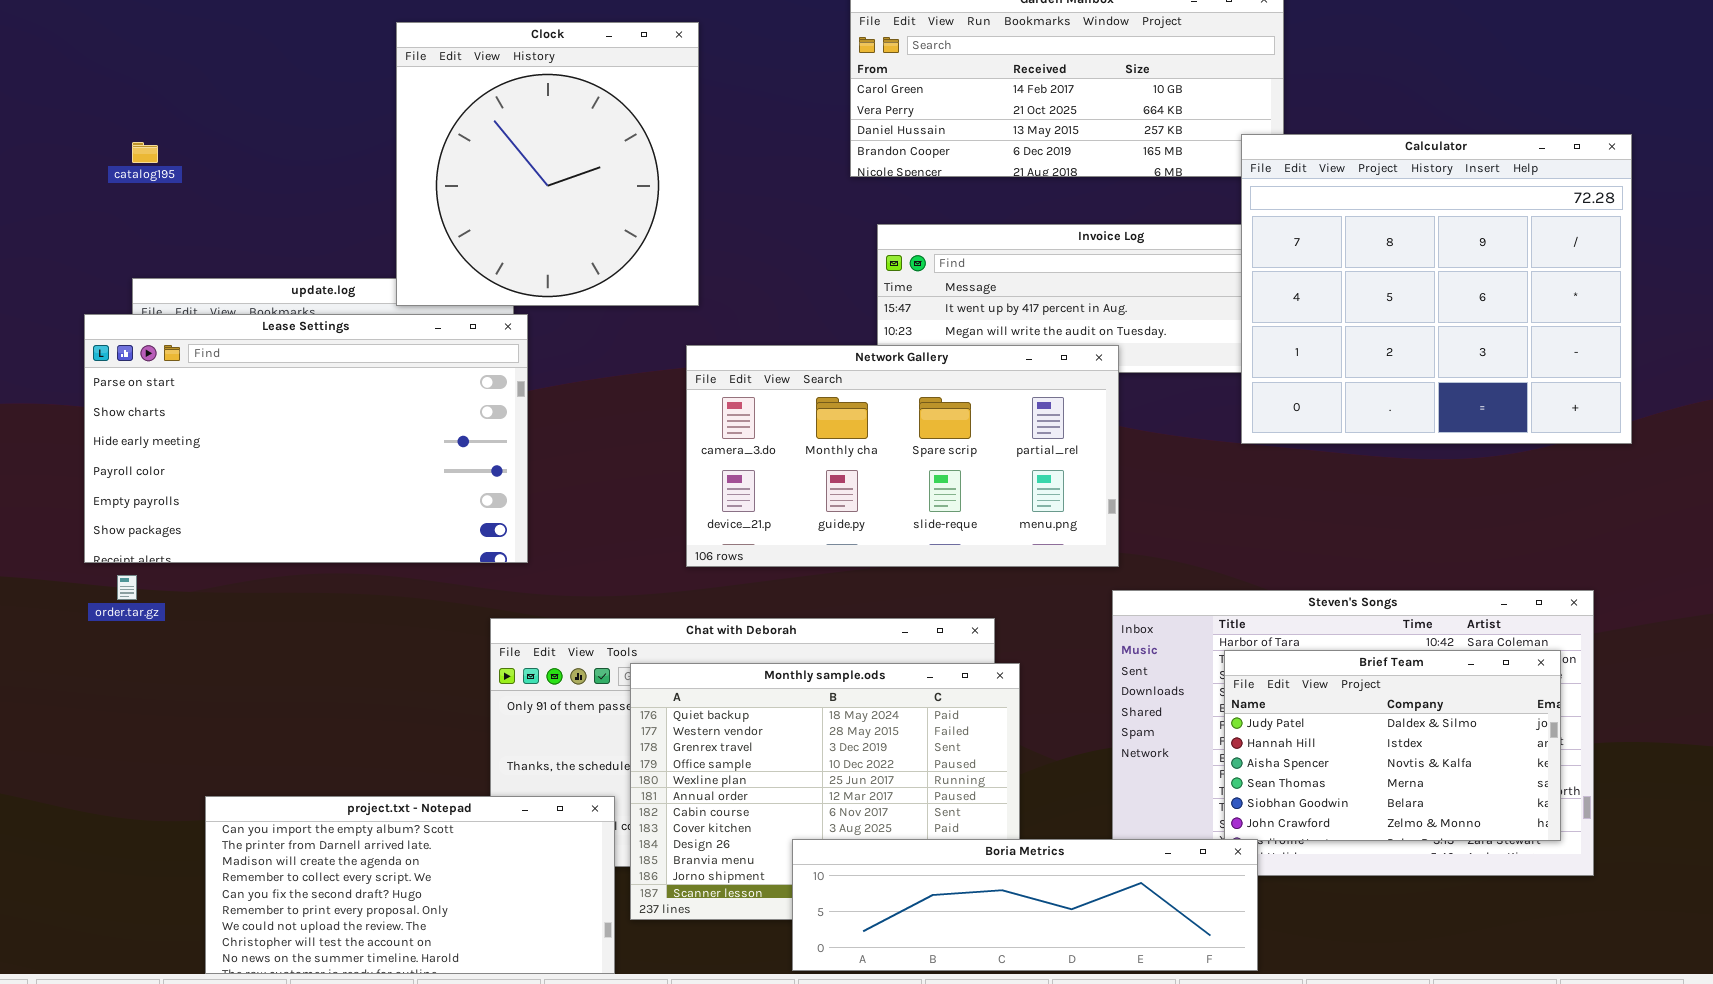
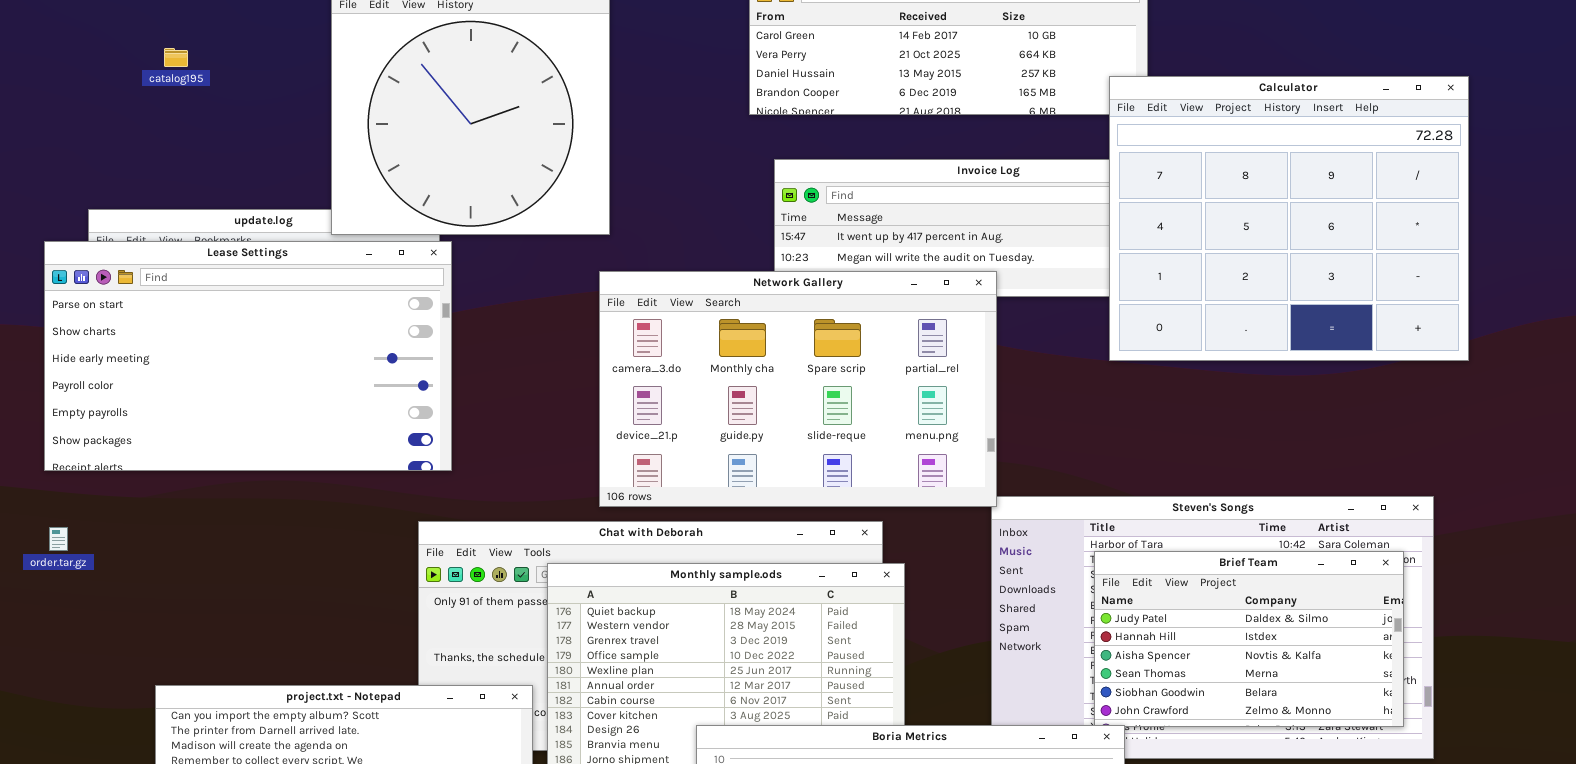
catalog195: [132,142,158,163] -> [164,48,188,67], moved
Network Gallery: [686,345,1119,567] -> [599,271,997,507], resized
order.tar.gz: [117,575,137,600] -> [49,527,68,551], moved

